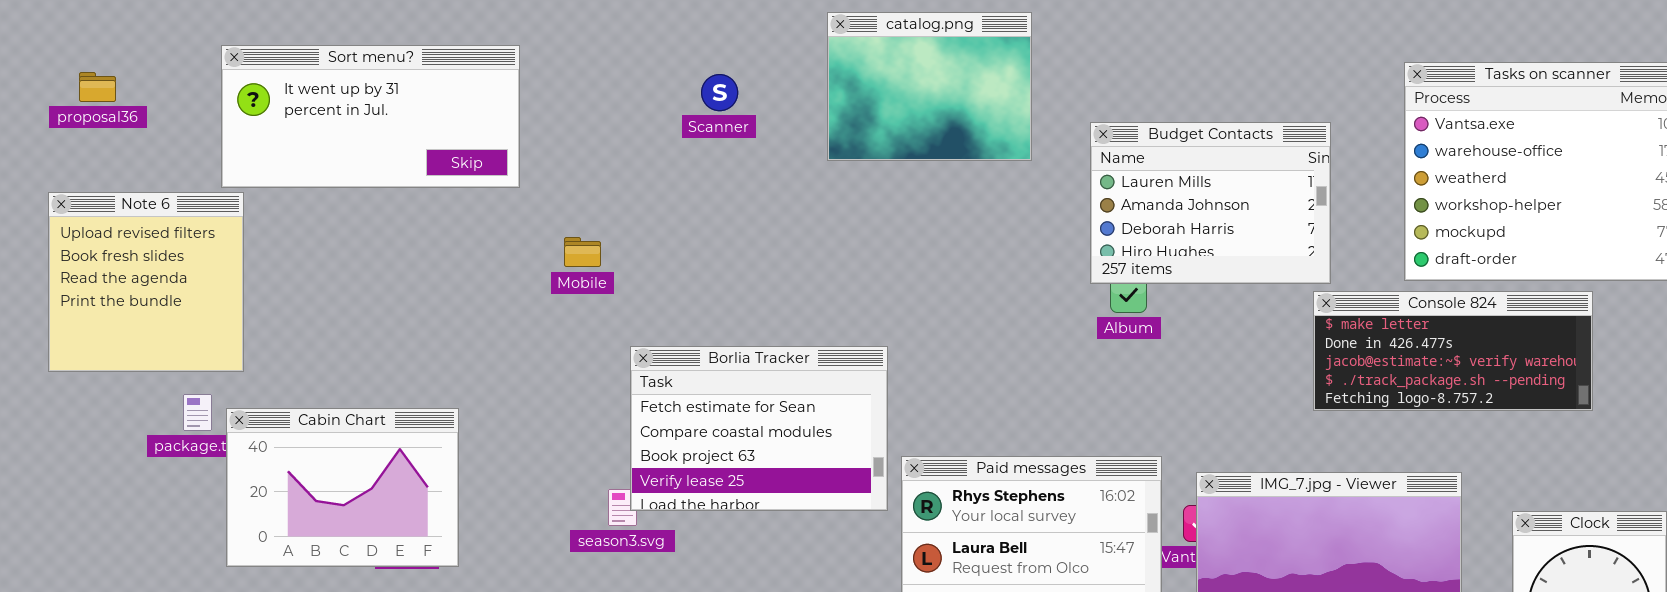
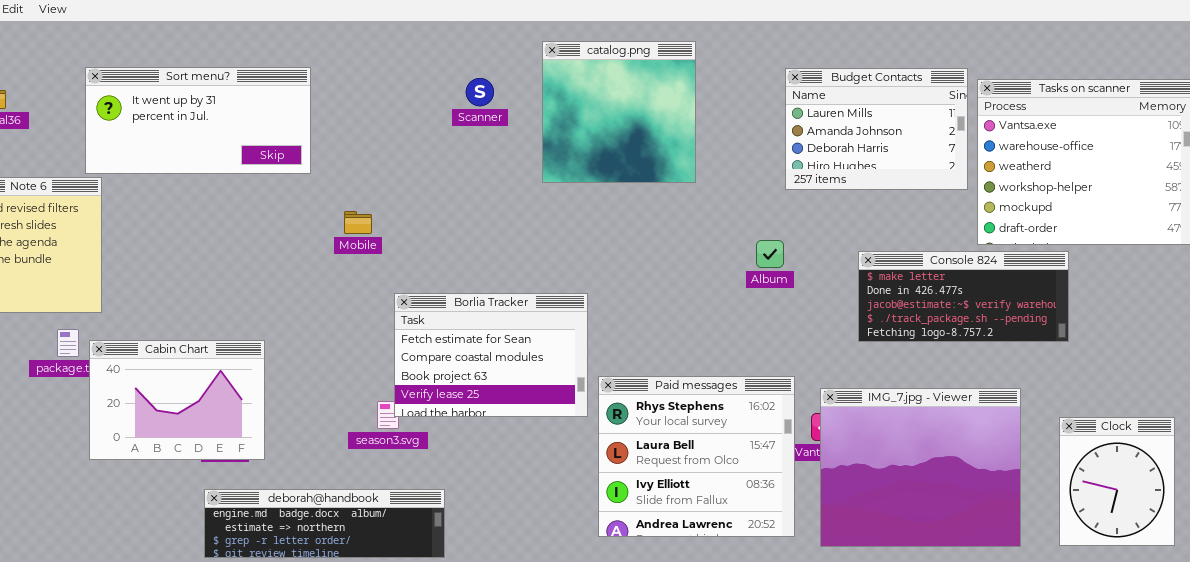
catalog.png: [827,12,1032,161] -> [542,41,696,183], resized
Scanner: [701,74,738,111] -> [466,78,494,106], moved
Budget Contacts: [1090,122,1331,284] -> [785,68,968,190], moved
Console 824: [1313,291,1593,411] -> [858,251,1069,342], moved

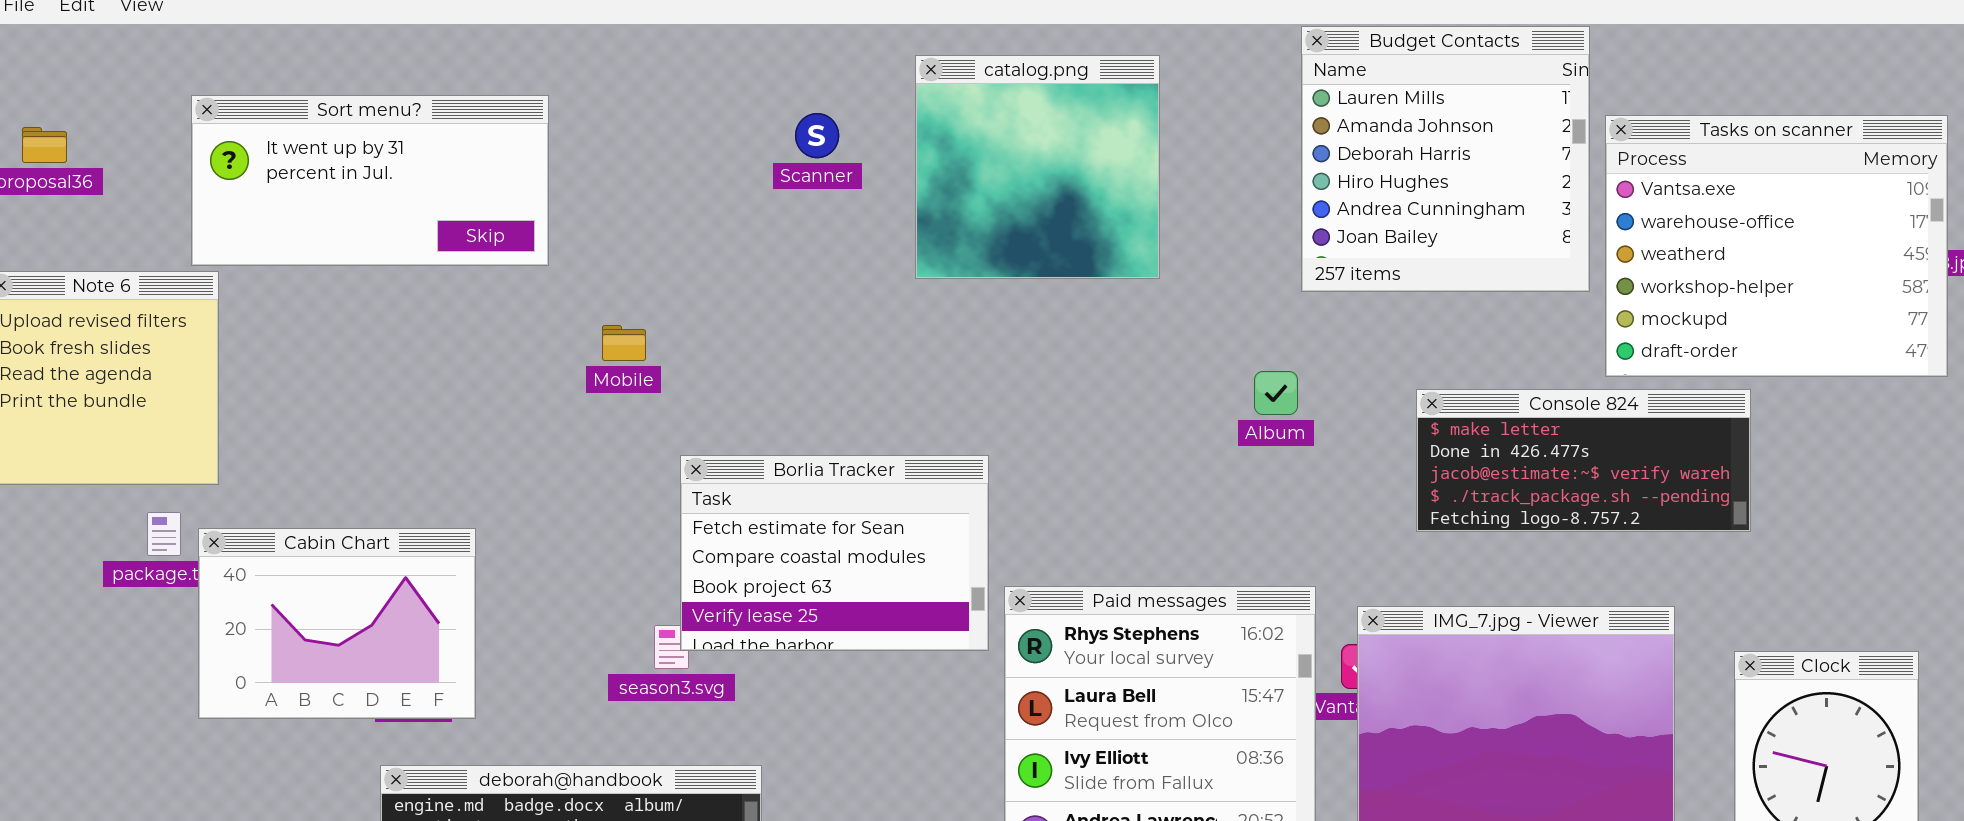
Budget Contacts: [785,68,968,190] -> [1301,26,1590,292], resized

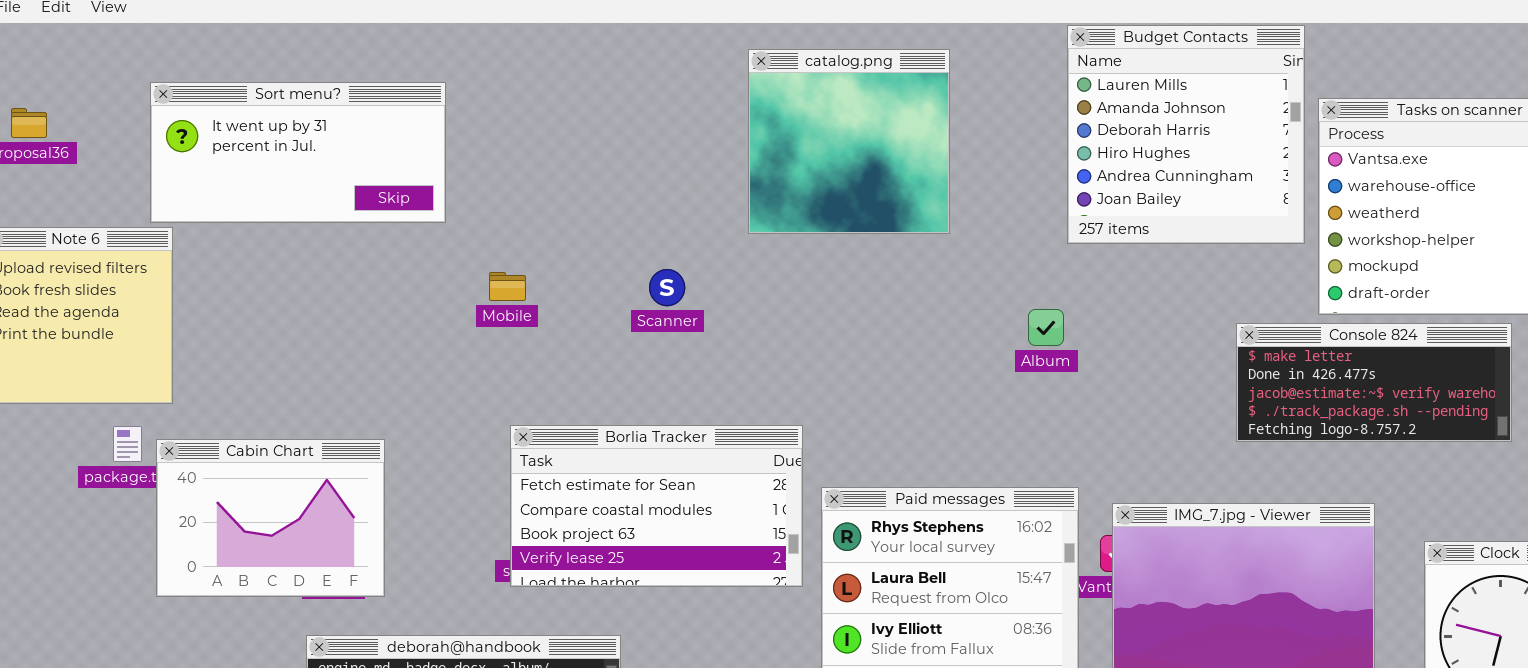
Scanner: [795,113,839,158] -> [649,269,685,306], moved
Console 824: [1416,389,1751,532] -> [1236,323,1512,442], moved
Borlia Tracker: [680,455,989,651] -> [510,425,803,587], moved, resized

